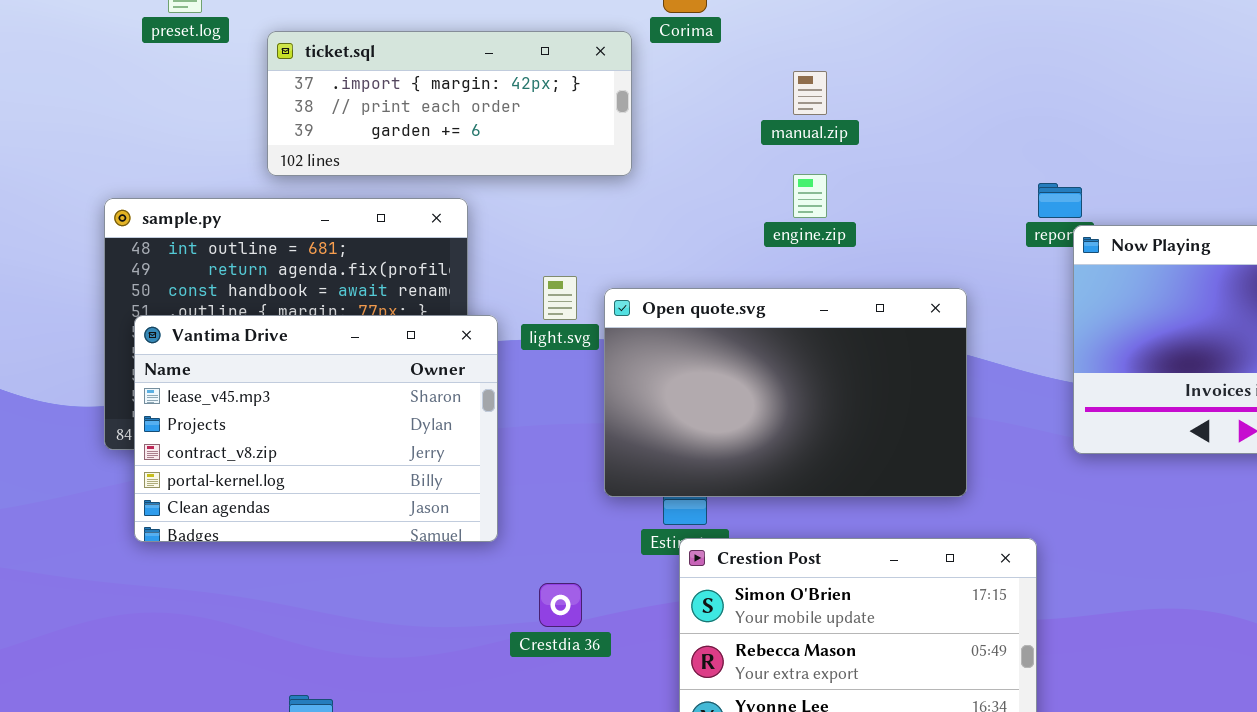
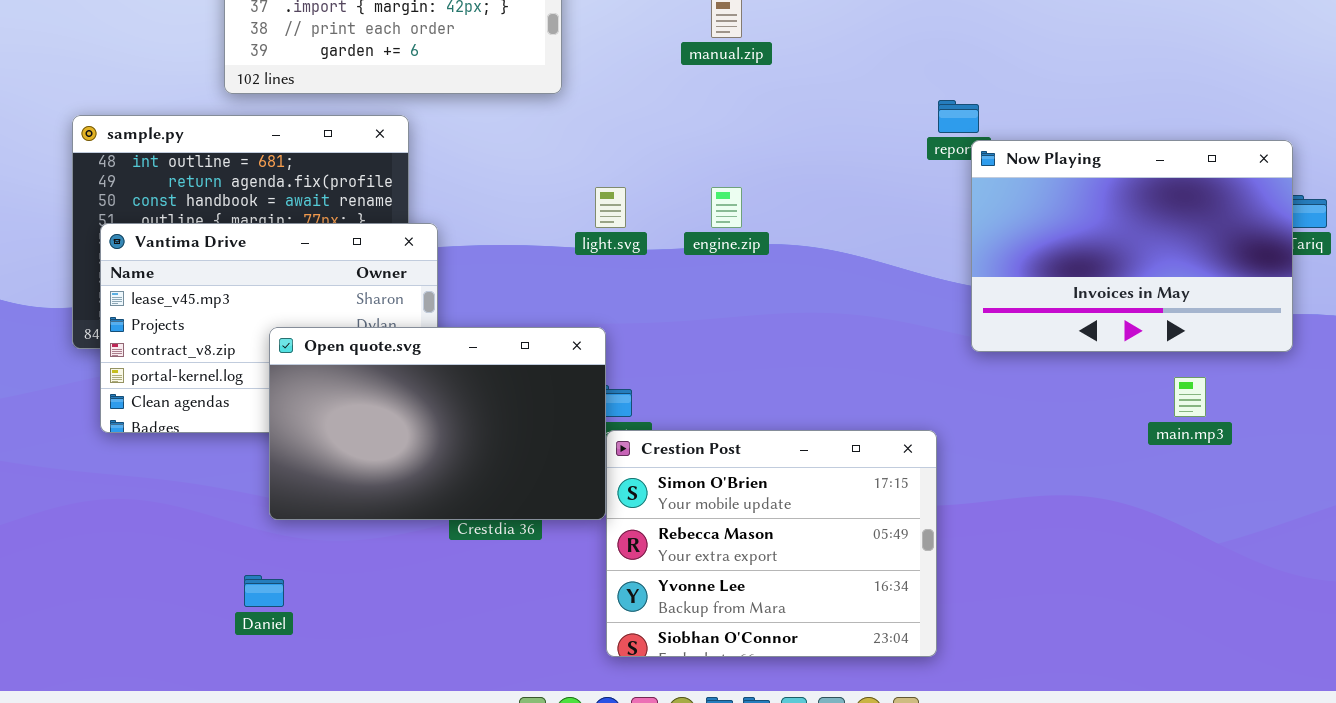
engine.zip: [793,174,827,218] -> [711,187,742,228], moved
light.svg: [543,276,577,320] -> [595,187,626,228], moved
Open quote.svg: [604,288,967,497] -> [269,327,606,520], moved

